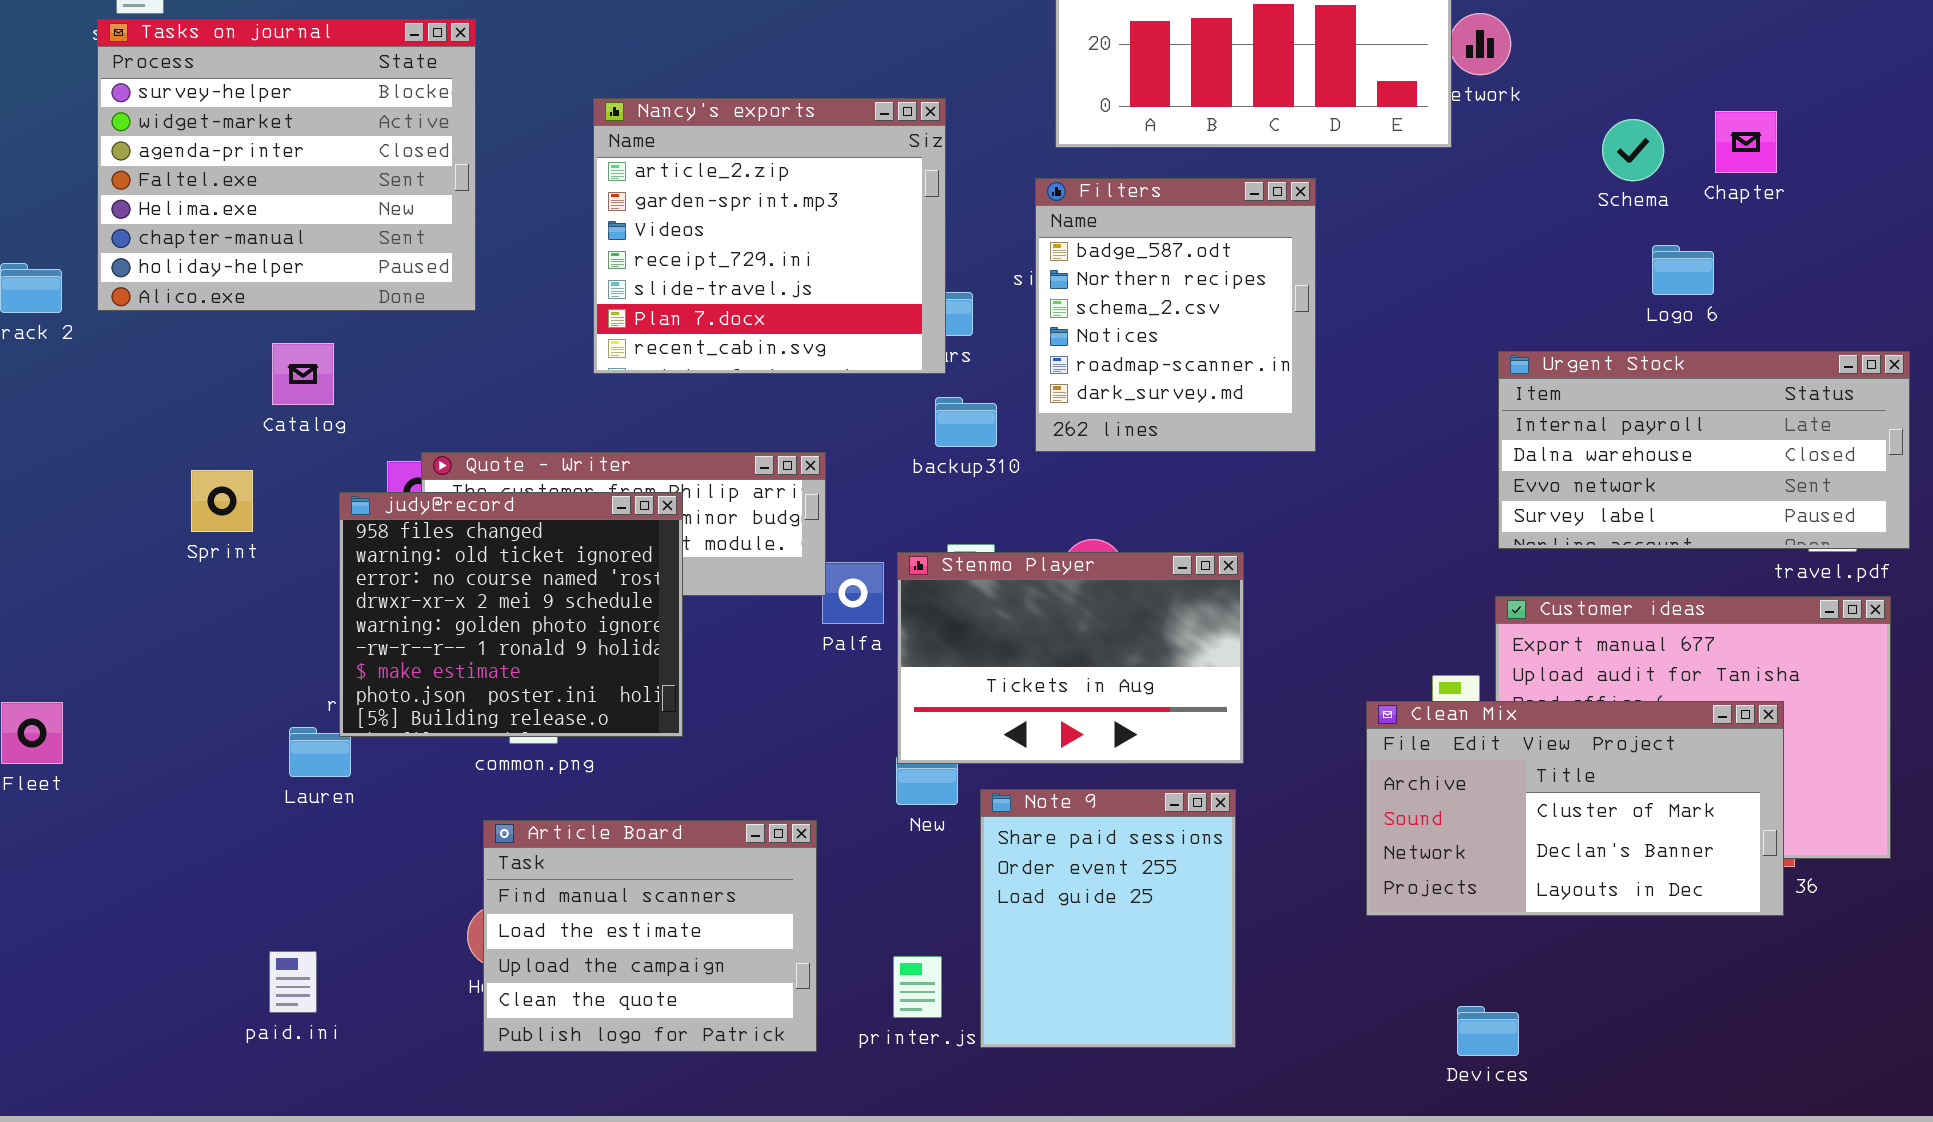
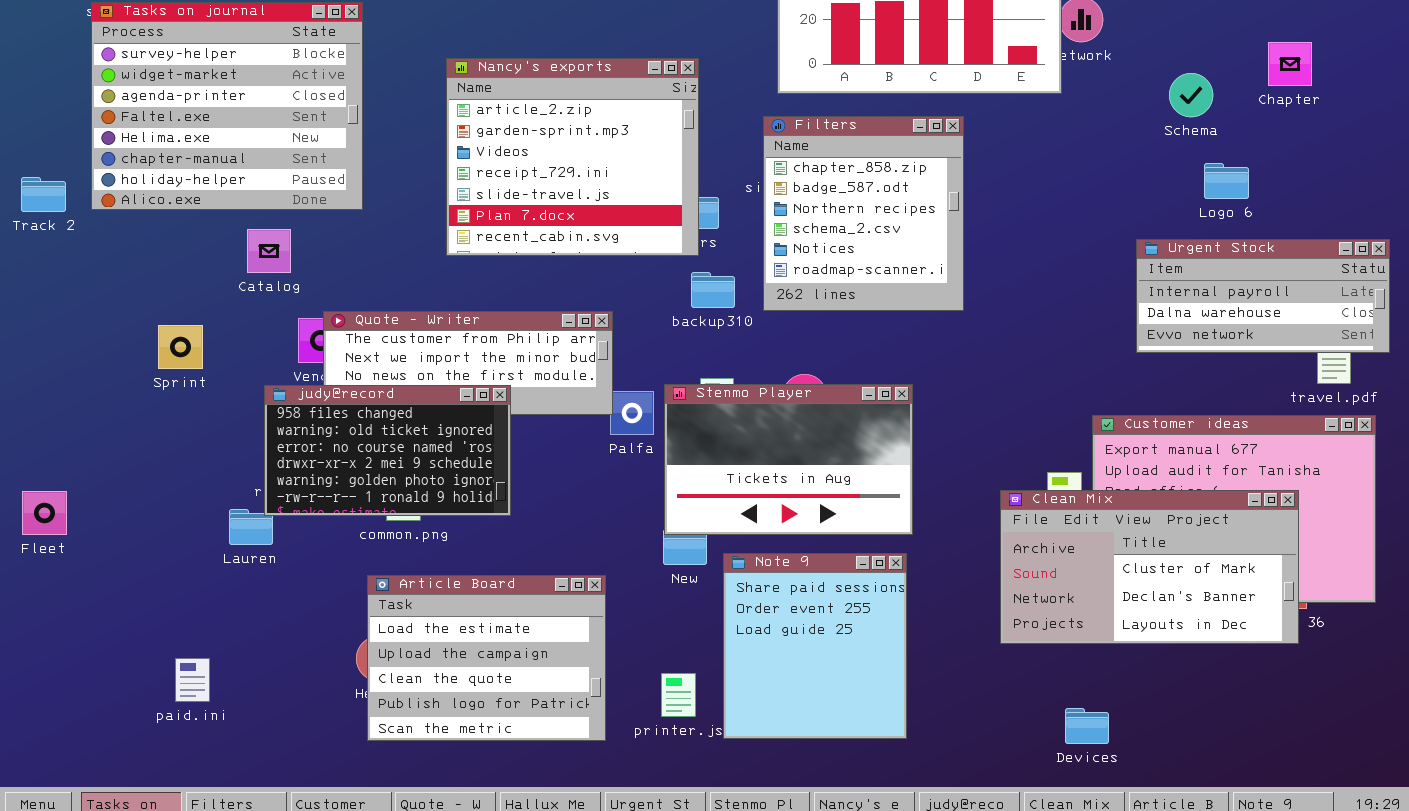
Chapter: [1715,111,1777,173] -> [1268,42,1312,86], moved
Filters: [1035,178,1316,452] -> [763,116,964,311], scrolled up 1 row
Catalog: [272,343,334,405] -> [247,229,291,273], moved
Urgent Stock: [1498,351,1910,549] -> [1136,239,1390,353], resized
judy@record: [339,492,683,737] -> [264,385,511,516], resized
Article Board: [483,820,817,1052] -> [367,575,606,741], scrolled down 1 row
paid.ini: [269,951,317,1013] -> [175,658,210,702], moved

